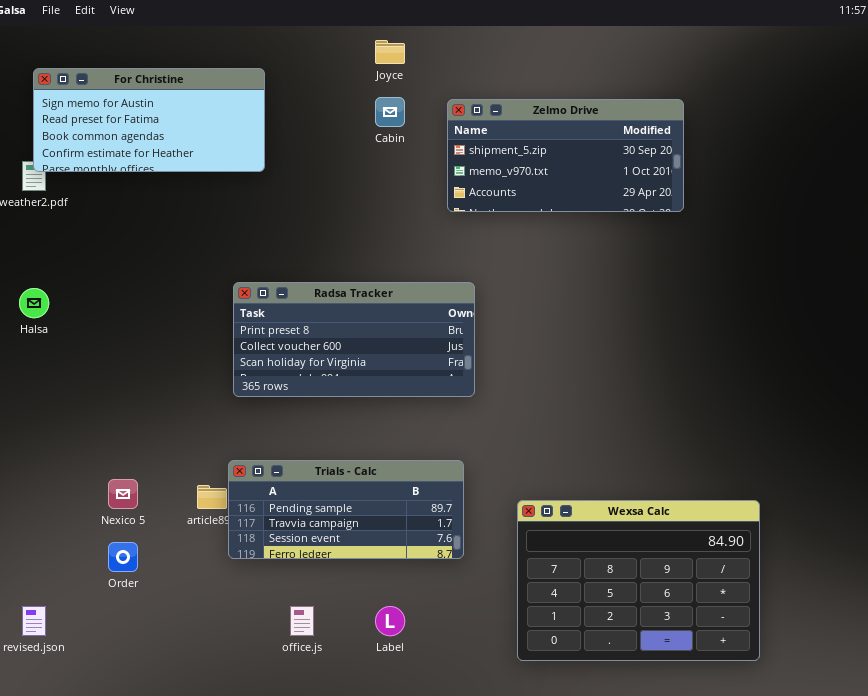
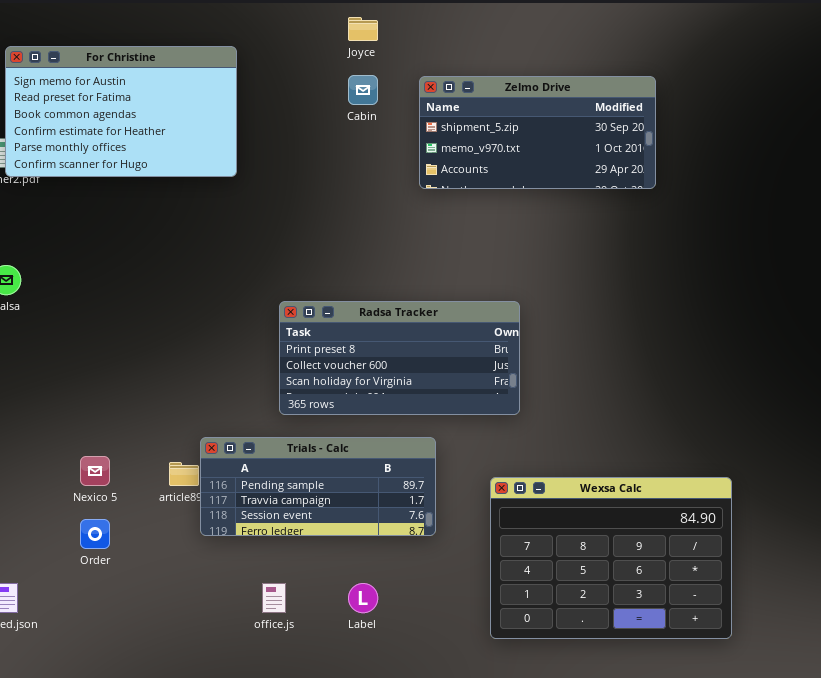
For Christine: [33,68,265,172] -> [5,46,237,177], resized
Radsa Tracker: [233,282,475,397] -> [279,301,520,415], moved

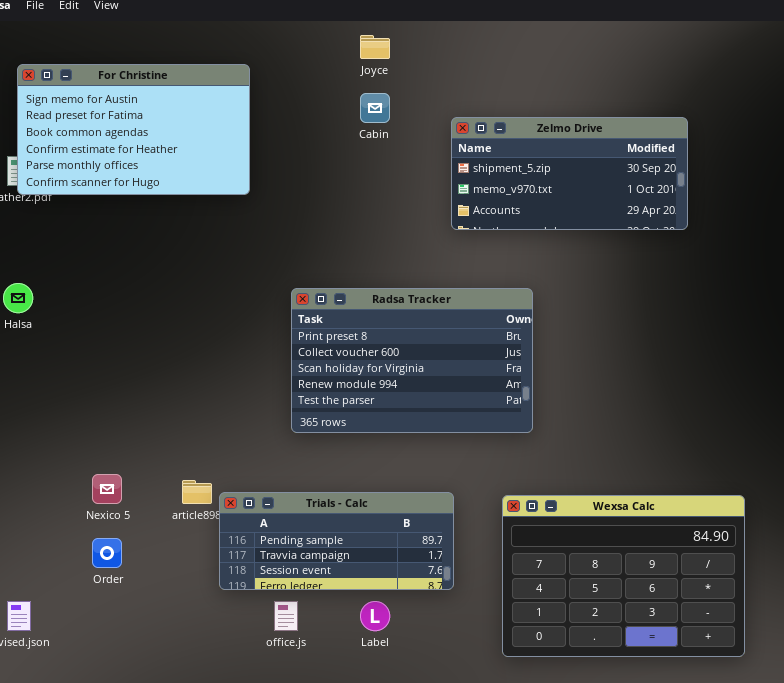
Zelmo Drive: [419,76,656,189] -> [451,117,688,230], moved
Radsa Tracker: [279,301,520,415] -> [291,288,533,433], resized
Trials - Calc: [200,437,436,536] -> [219,492,454,590], moved

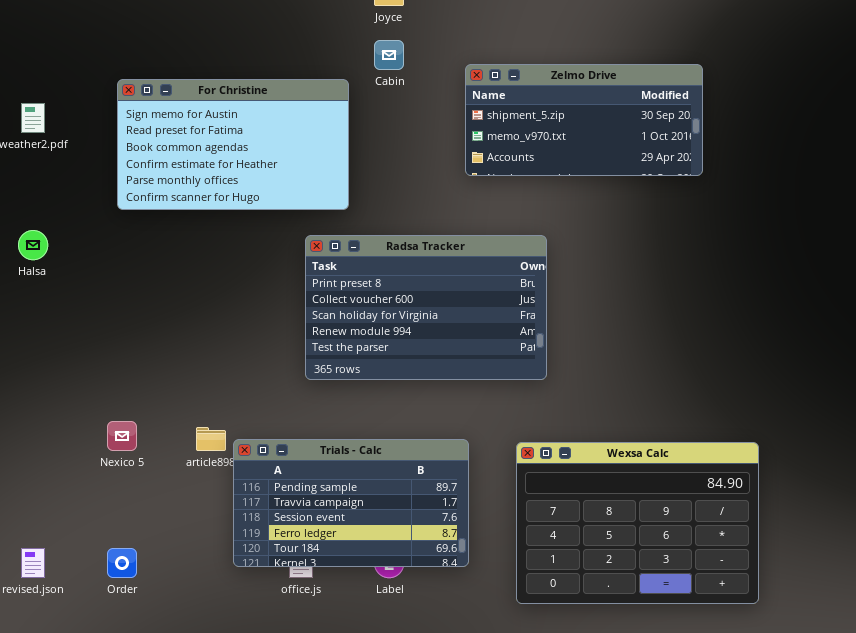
For Christine: [17,64,250,195] -> [117,79,349,210], moved
Trials - Calc: [219,492,454,590] -> [233,439,469,567], resized
Order: [92,538,122,568] -> [107,548,137,578], moved

